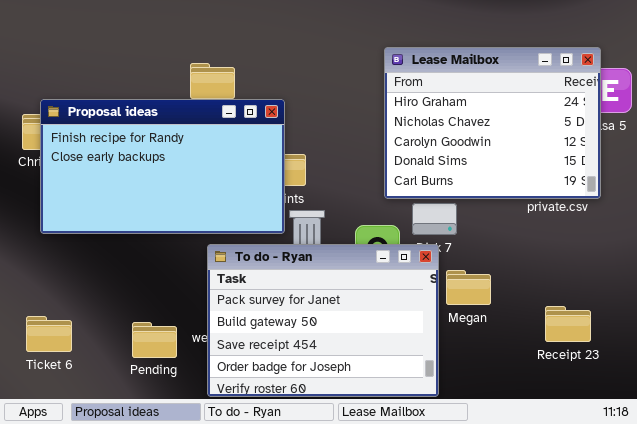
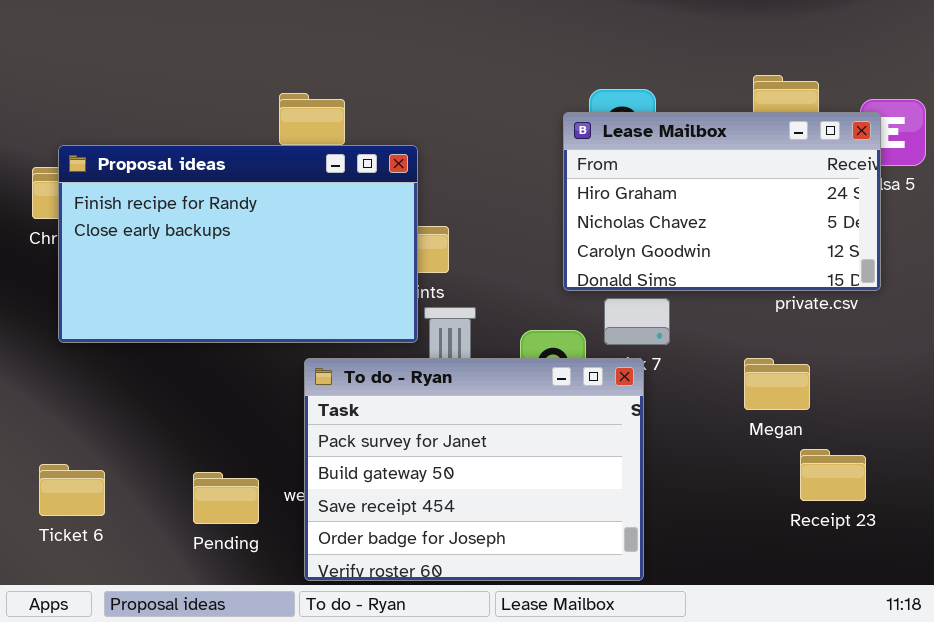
Lease Mailbox: [384,47,601,199] -> [563,112,881,291], resized
Megan: [446,270,491,305] -> [744,358,810,410], moved

